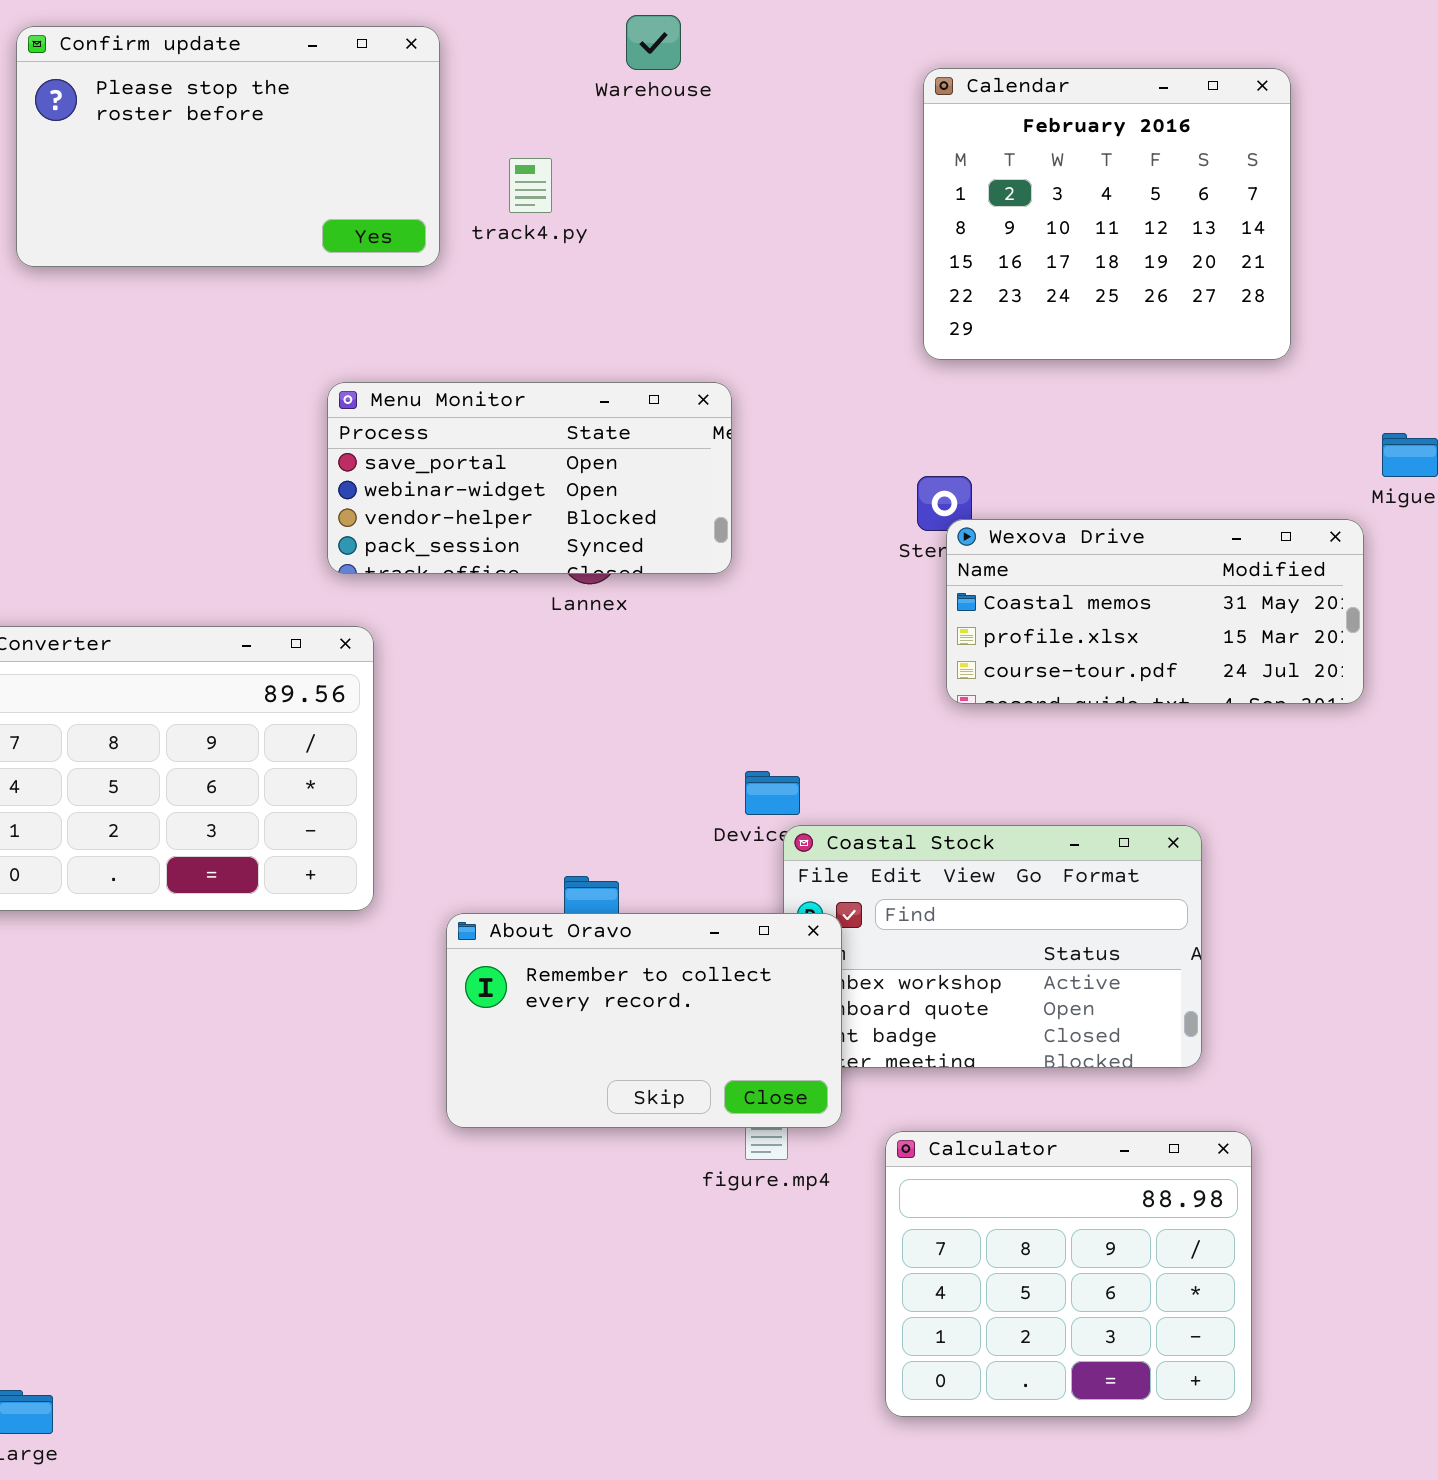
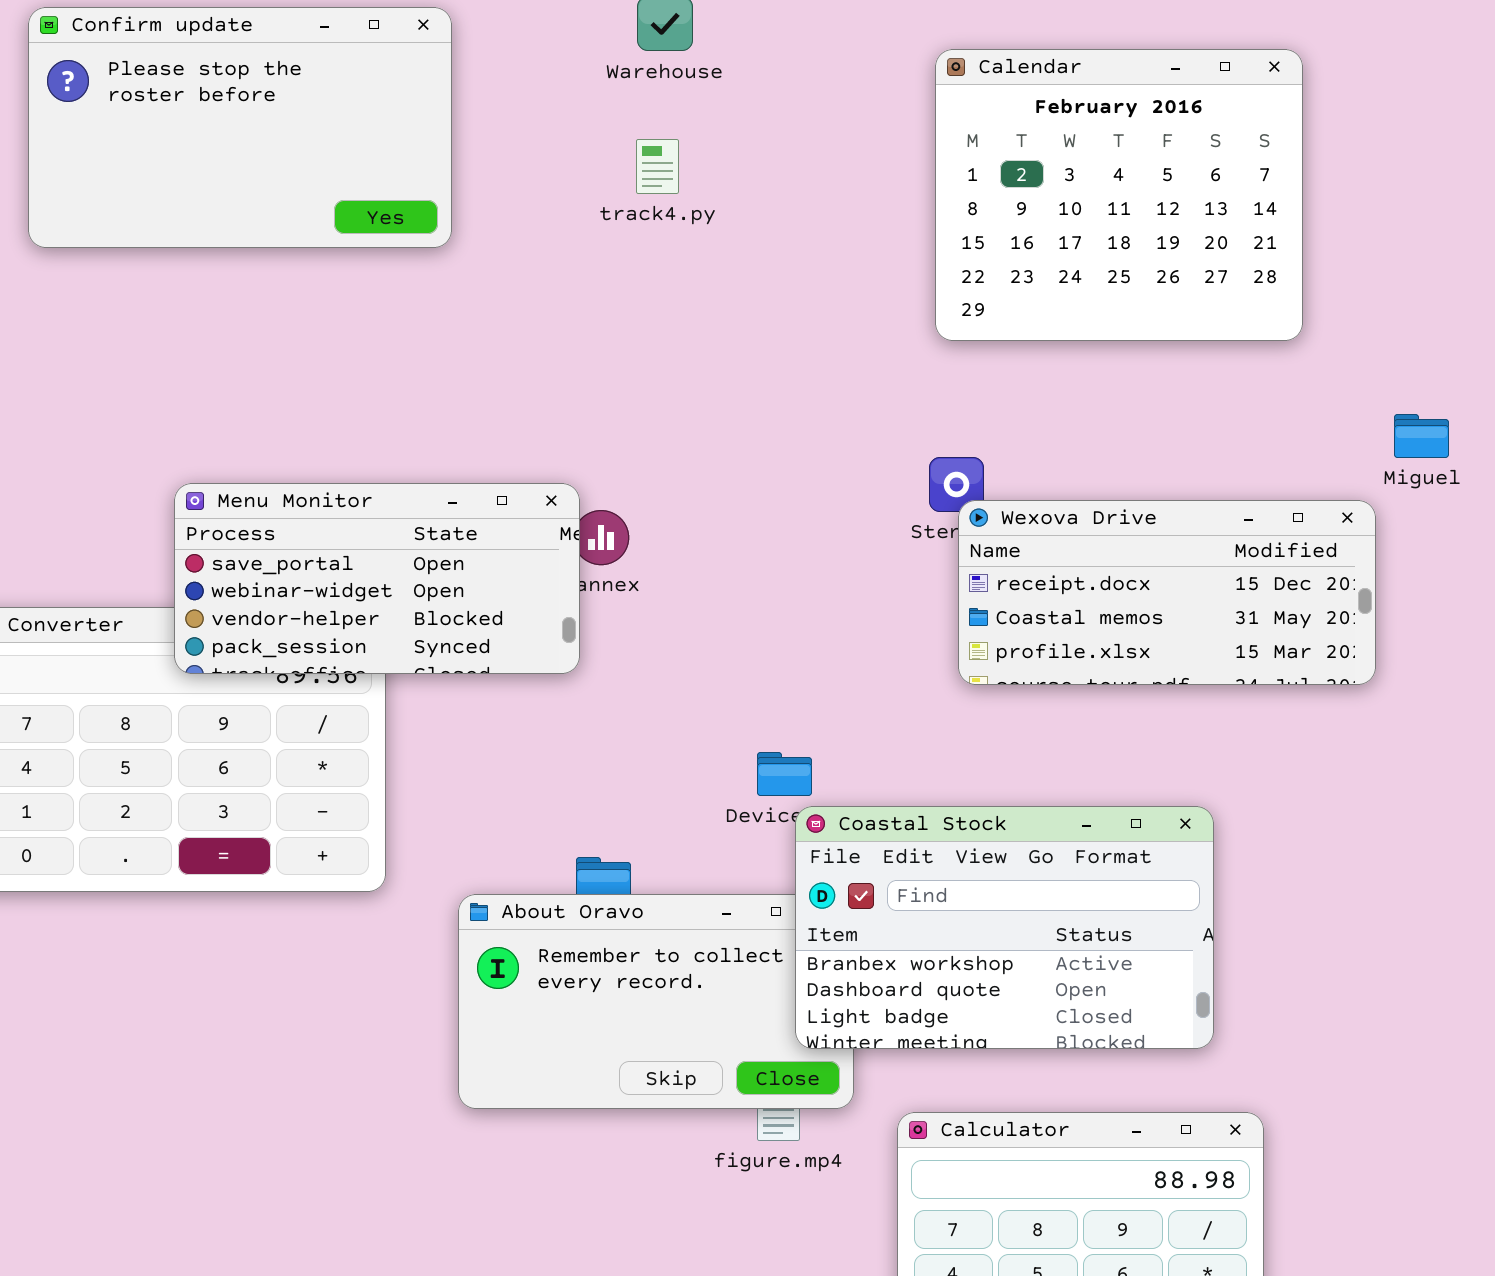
track4.py: [509,158,552,213] -> [636,139,679,194], moved
Menu Monitor: [327,382,732,574] -> [174,483,580,674], moved
Wexova Drive: [946,519,1364,704] -> [958,500,1376,685], scrolled up 1 row
Coastal Stock: [783,825,1202,1068] -> [795,806,1214,1049], raised

